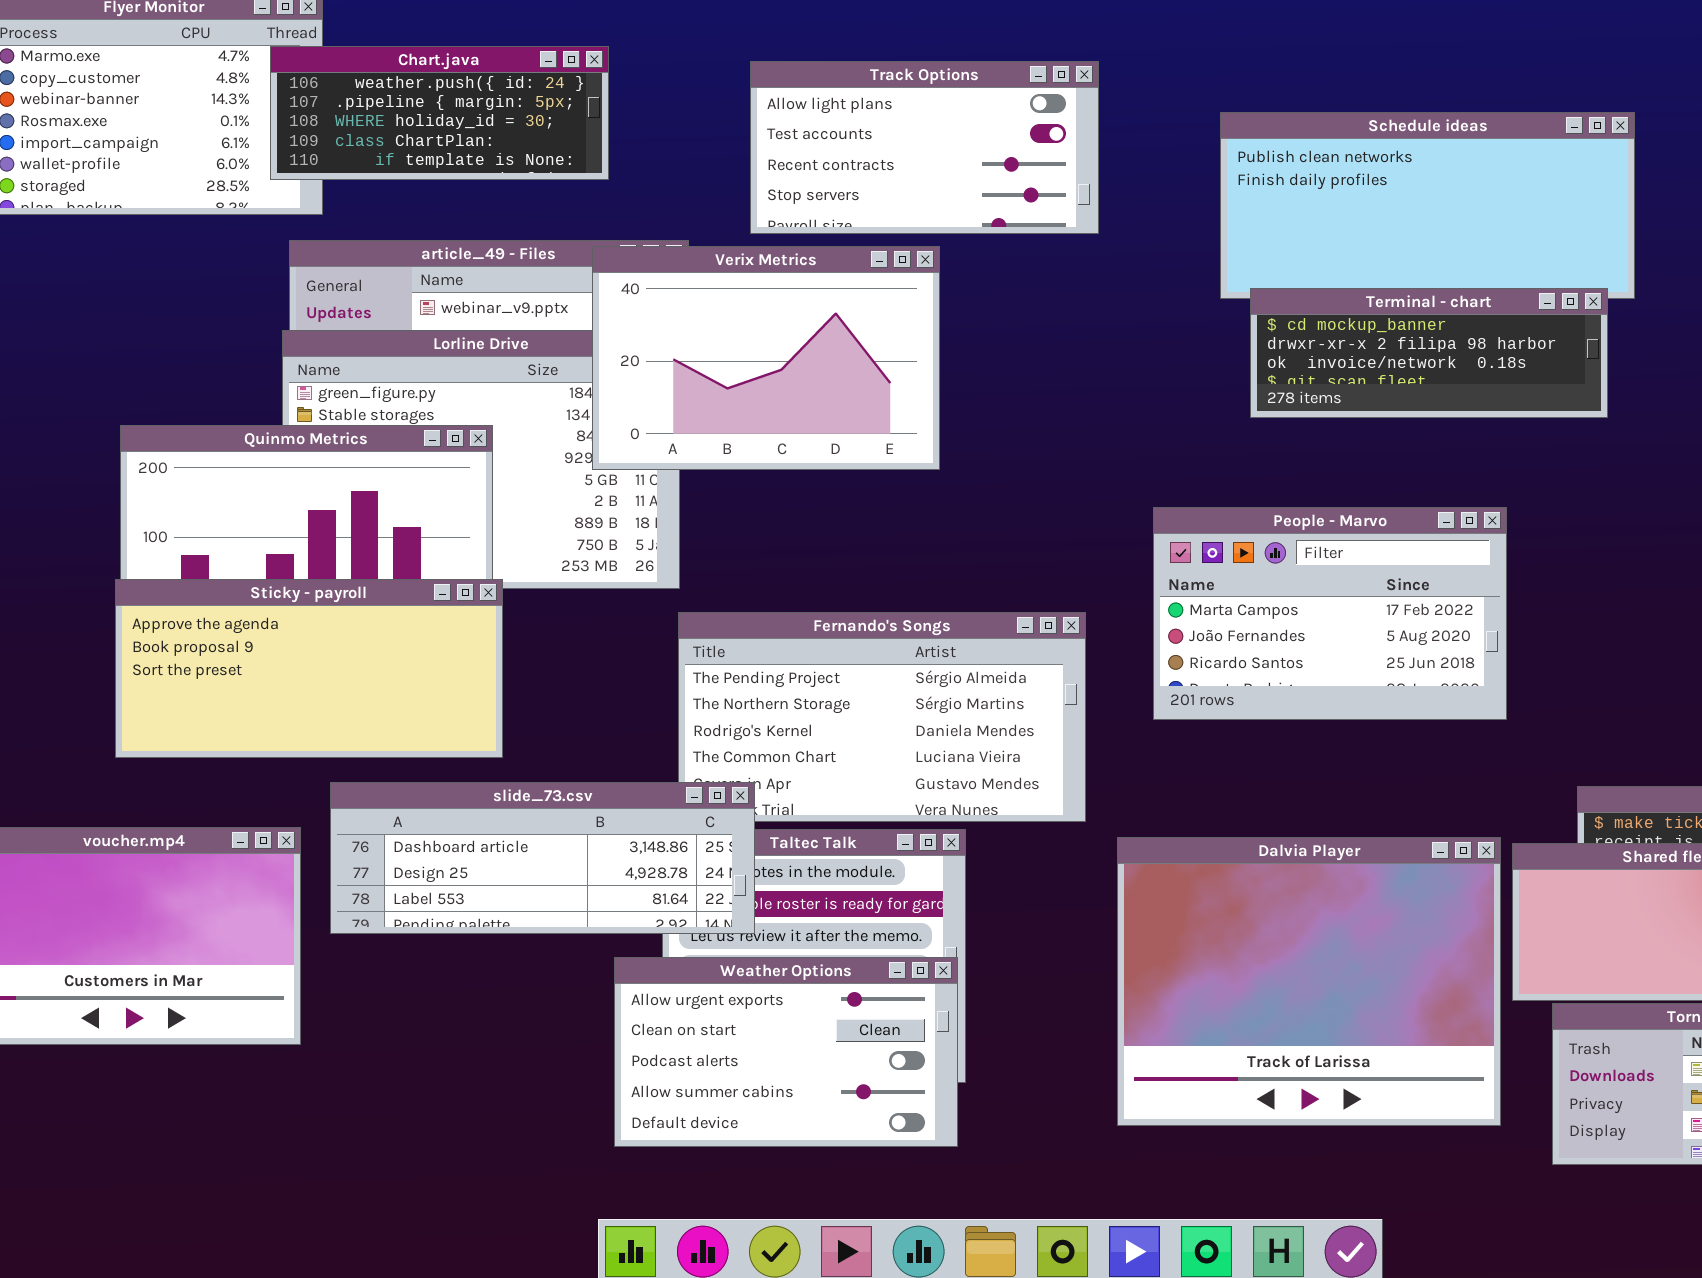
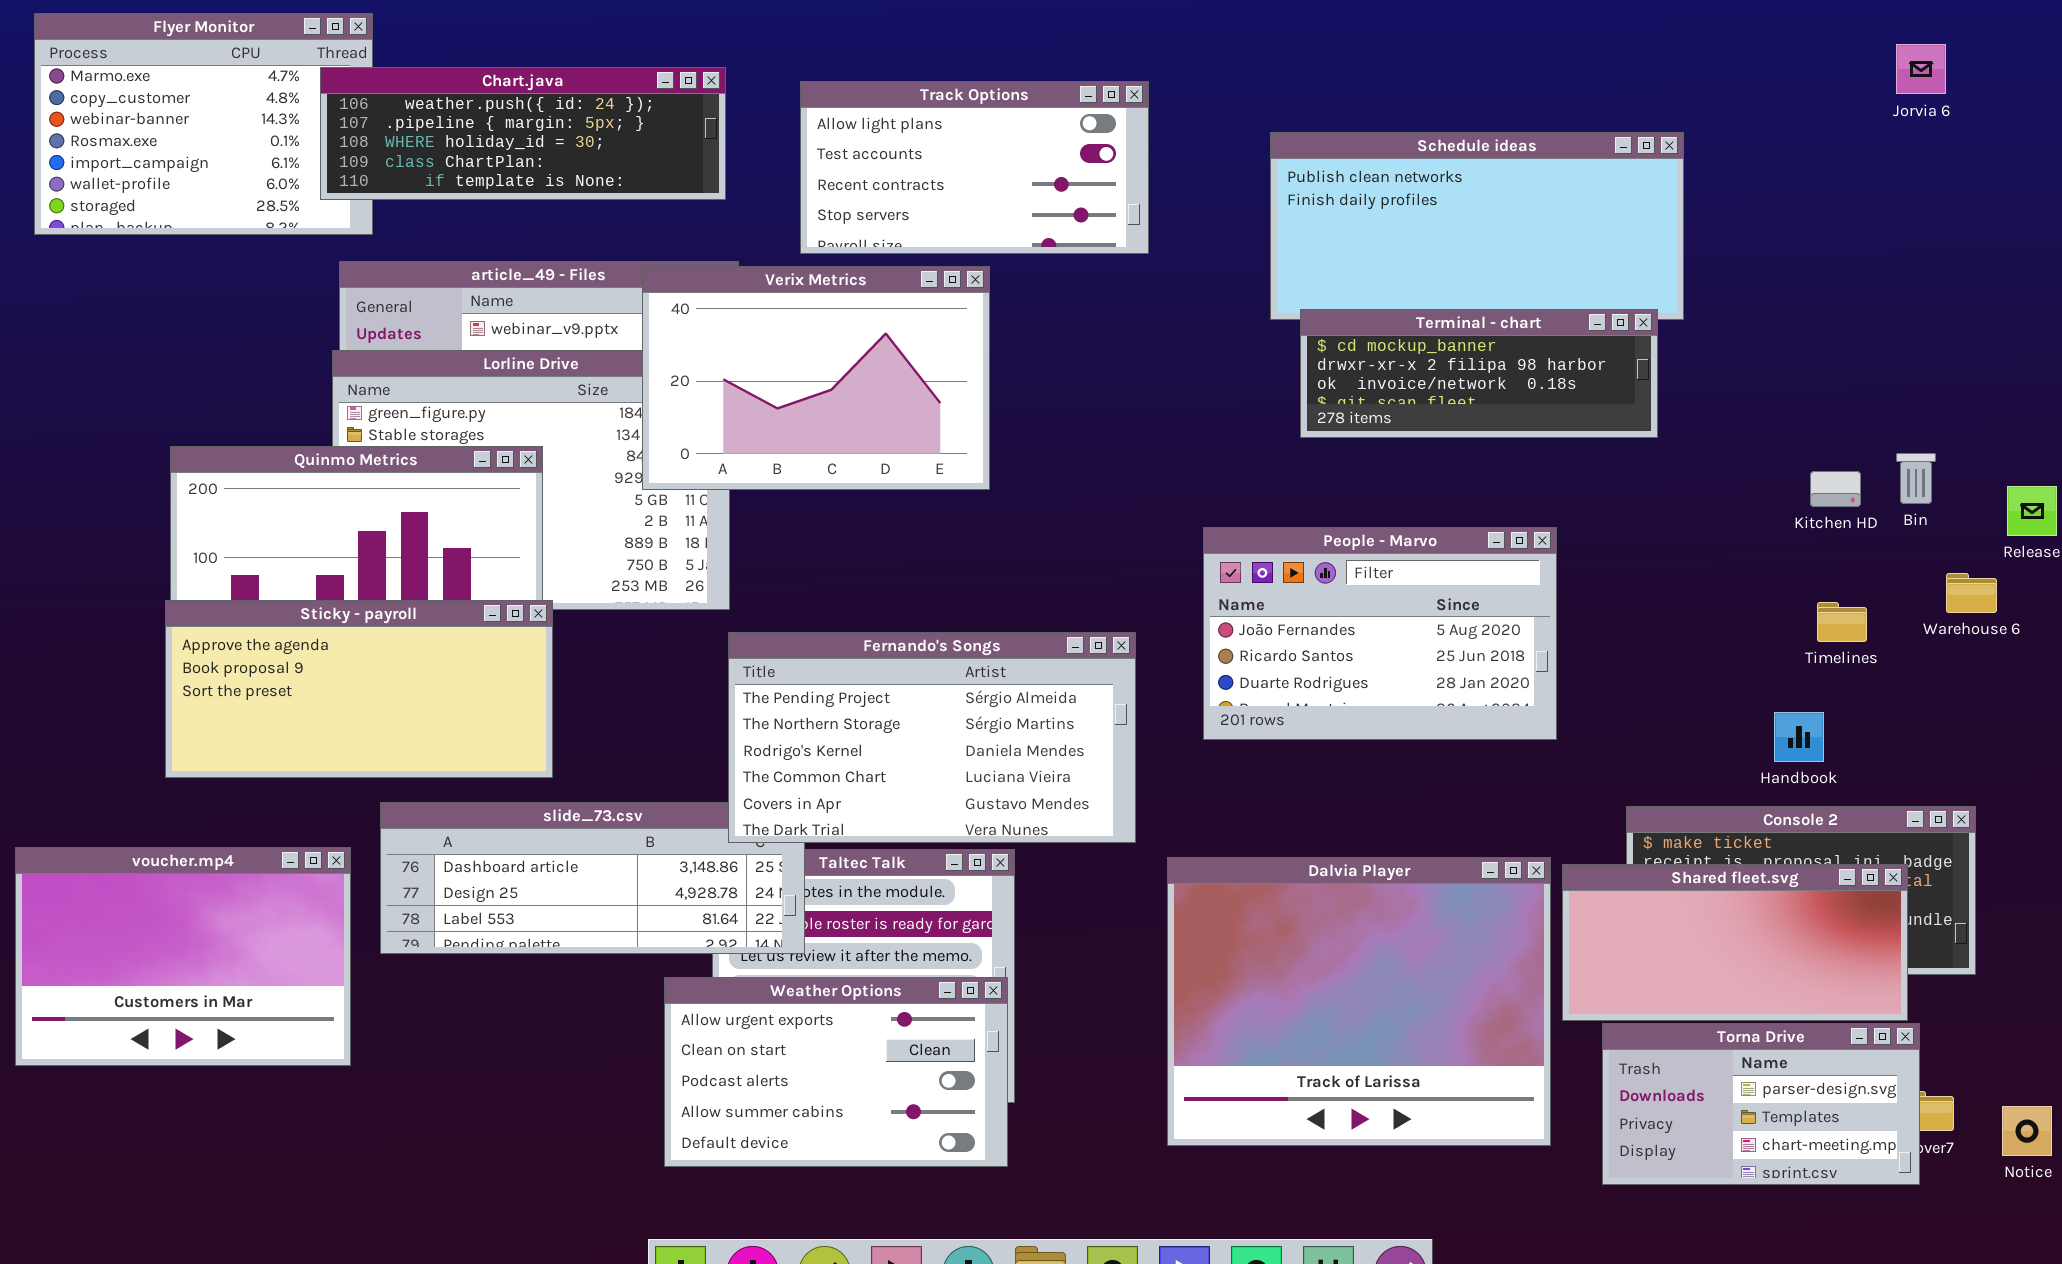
Chart.java: [270,46,609,180] -> [320,67,726,200], resized
People - Marvo: [1153,507,1507,720] -> [1203,527,1557,740], scrolled down 1 row
Fernando's Songs: [678,612,1086,822] -> [728,632,1136,843], raised

